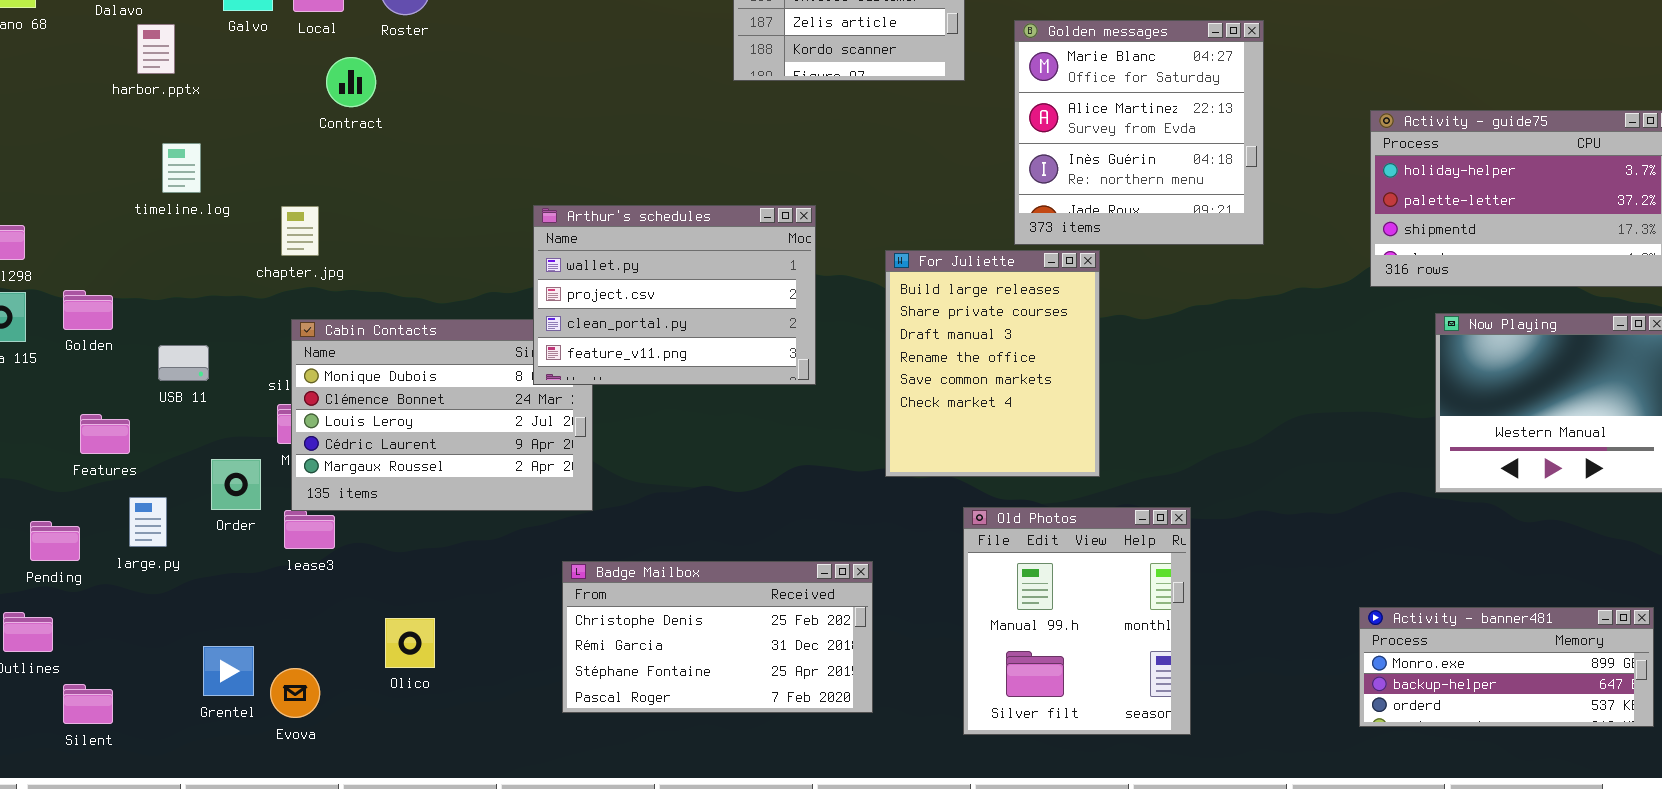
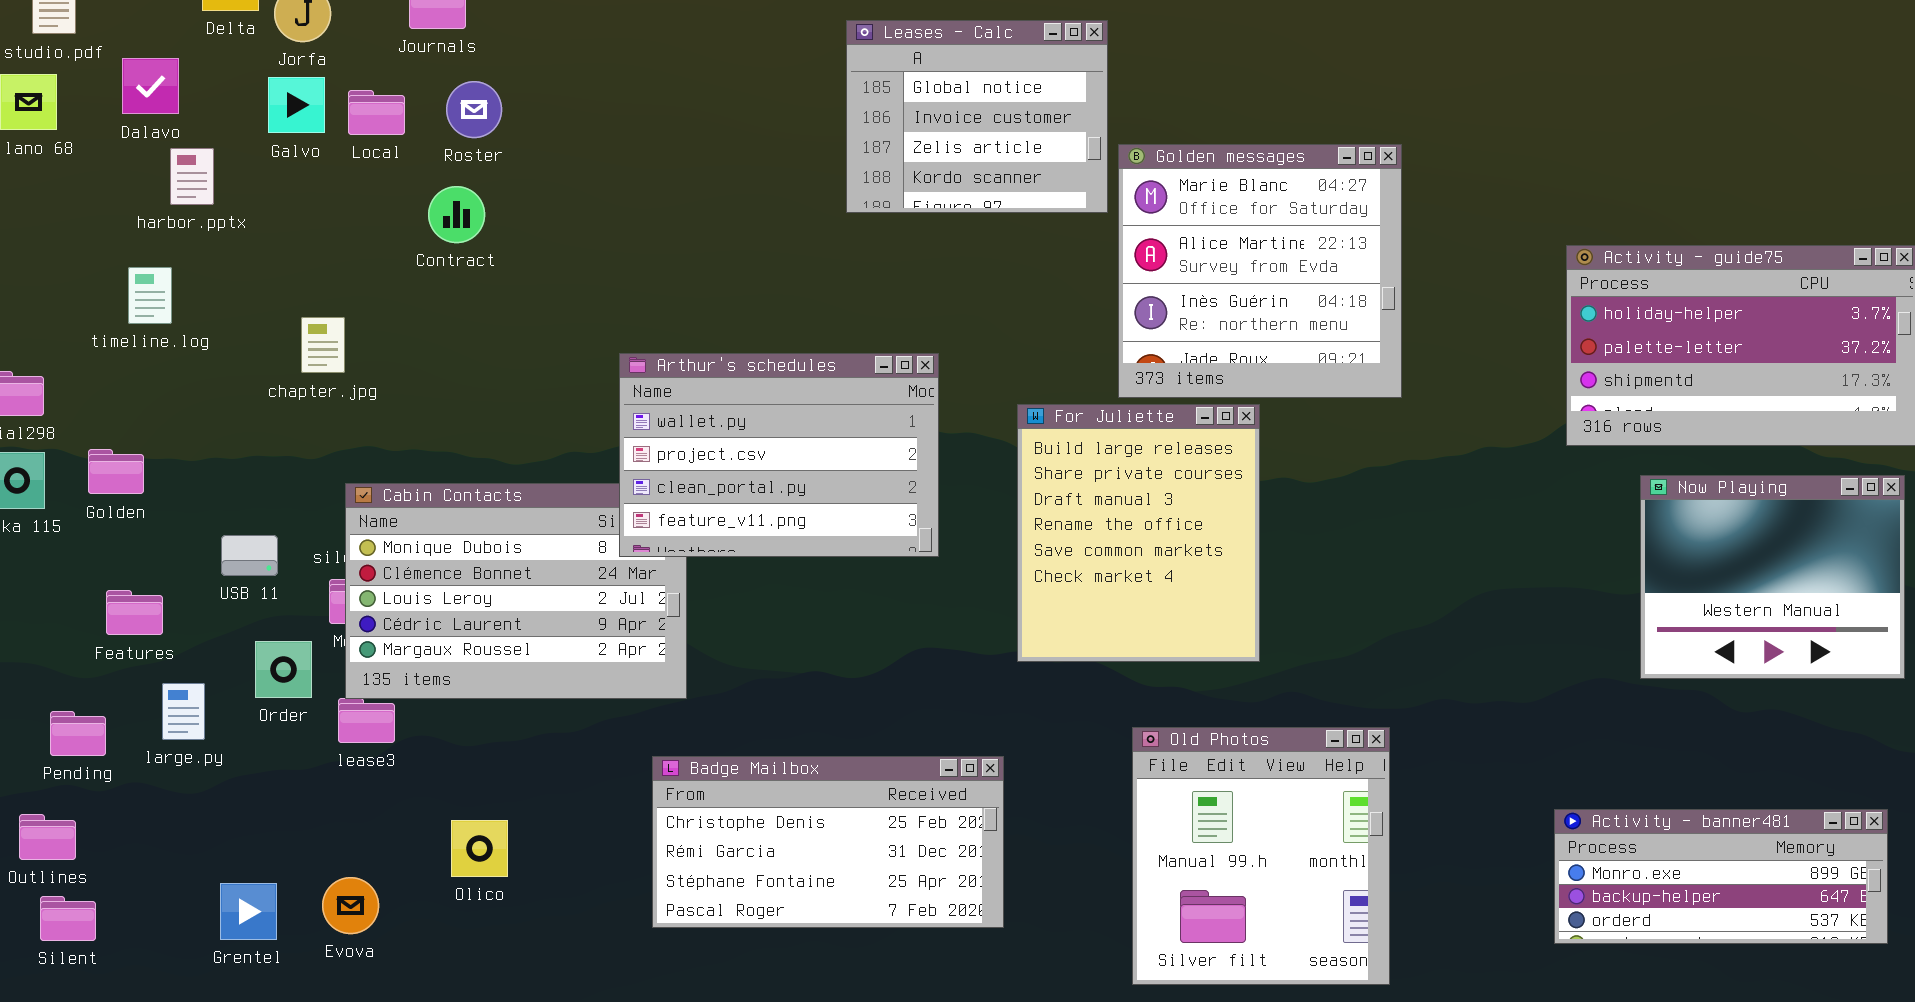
Golden messages: [1014,20,1264,245] -> [1118,144,1402,398], moved
Contract: [326,57,376,107] -> [428,186,485,243], moved
timeline.log: [162,143,201,193] -> [128,267,172,324], moved
chapter.jpg: [281,206,319,256] -> [301,317,345,373], moved
USB 11: [158,345,209,381] -> [221,535,278,576], moved
Old Photos: [963,507,1191,735] -> [1132,727,1390,985], moved
Grentel: [203,646,254,696] -> [220,883,277,940], moved
Silent: [63,684,113,724] -> [40,896,96,941], moved

